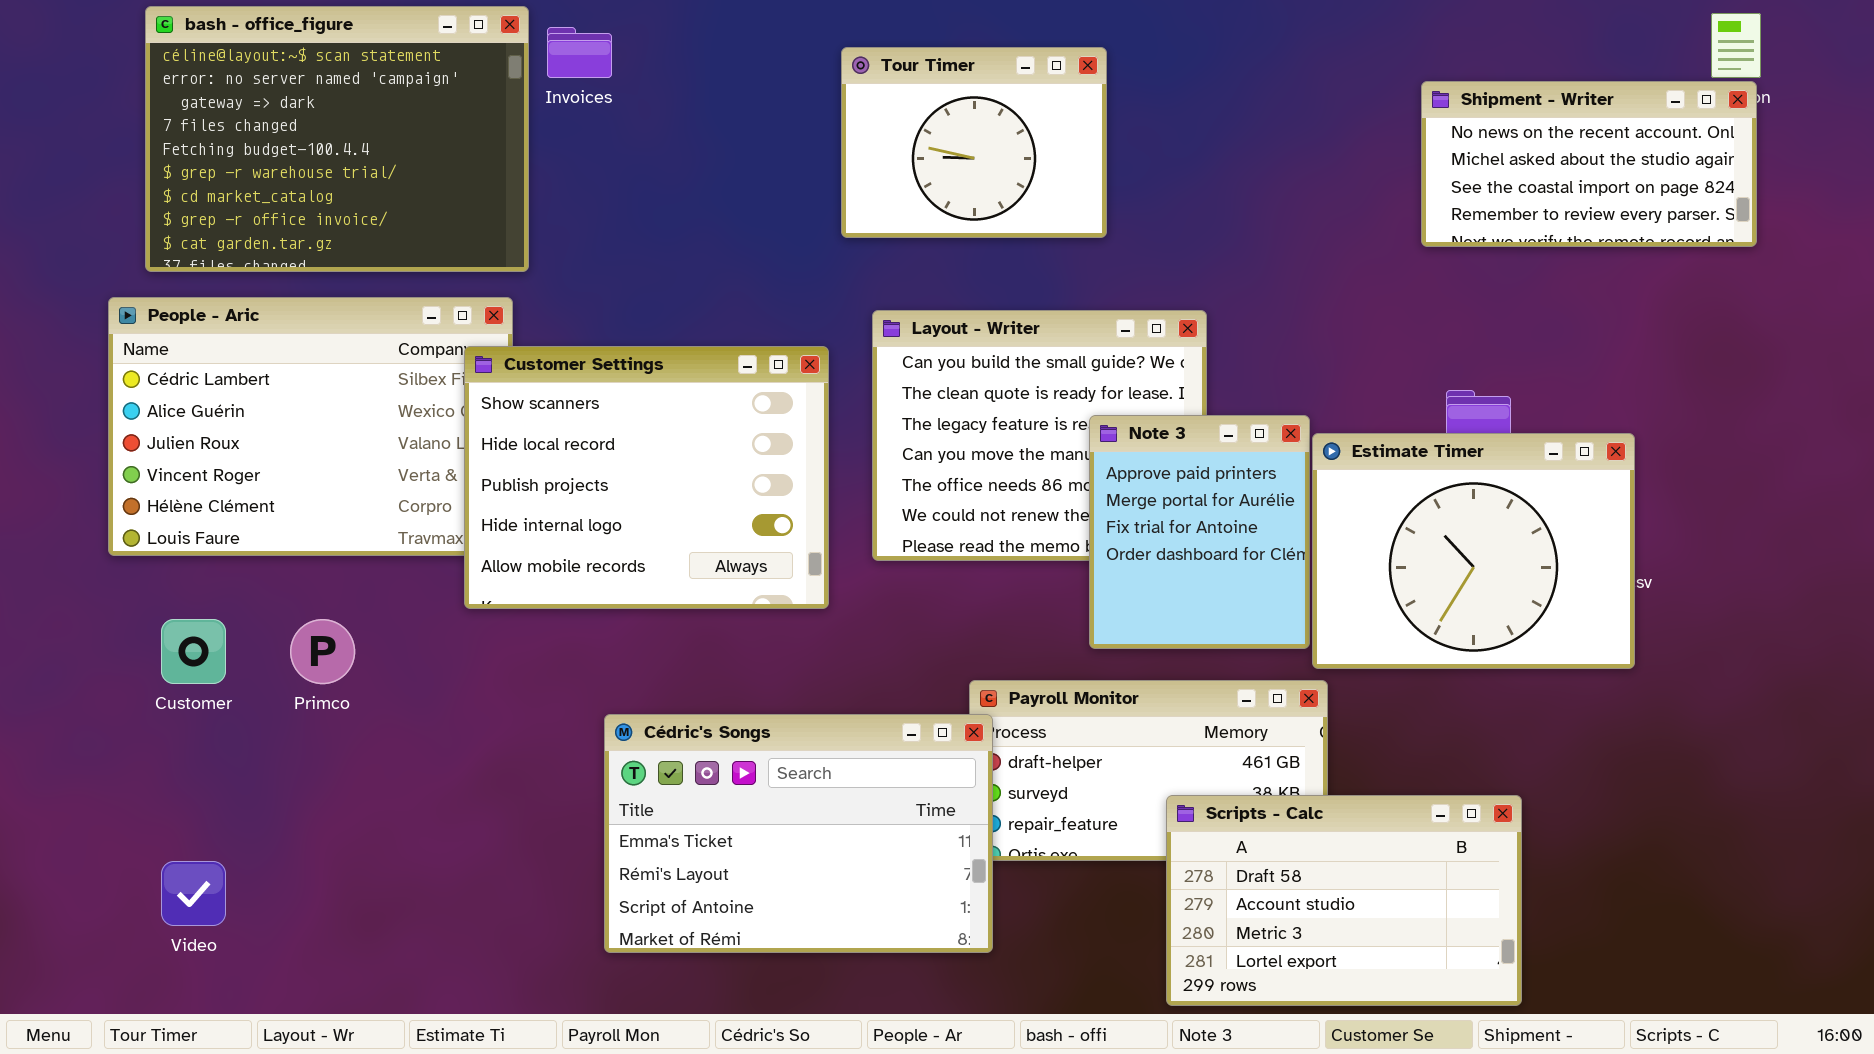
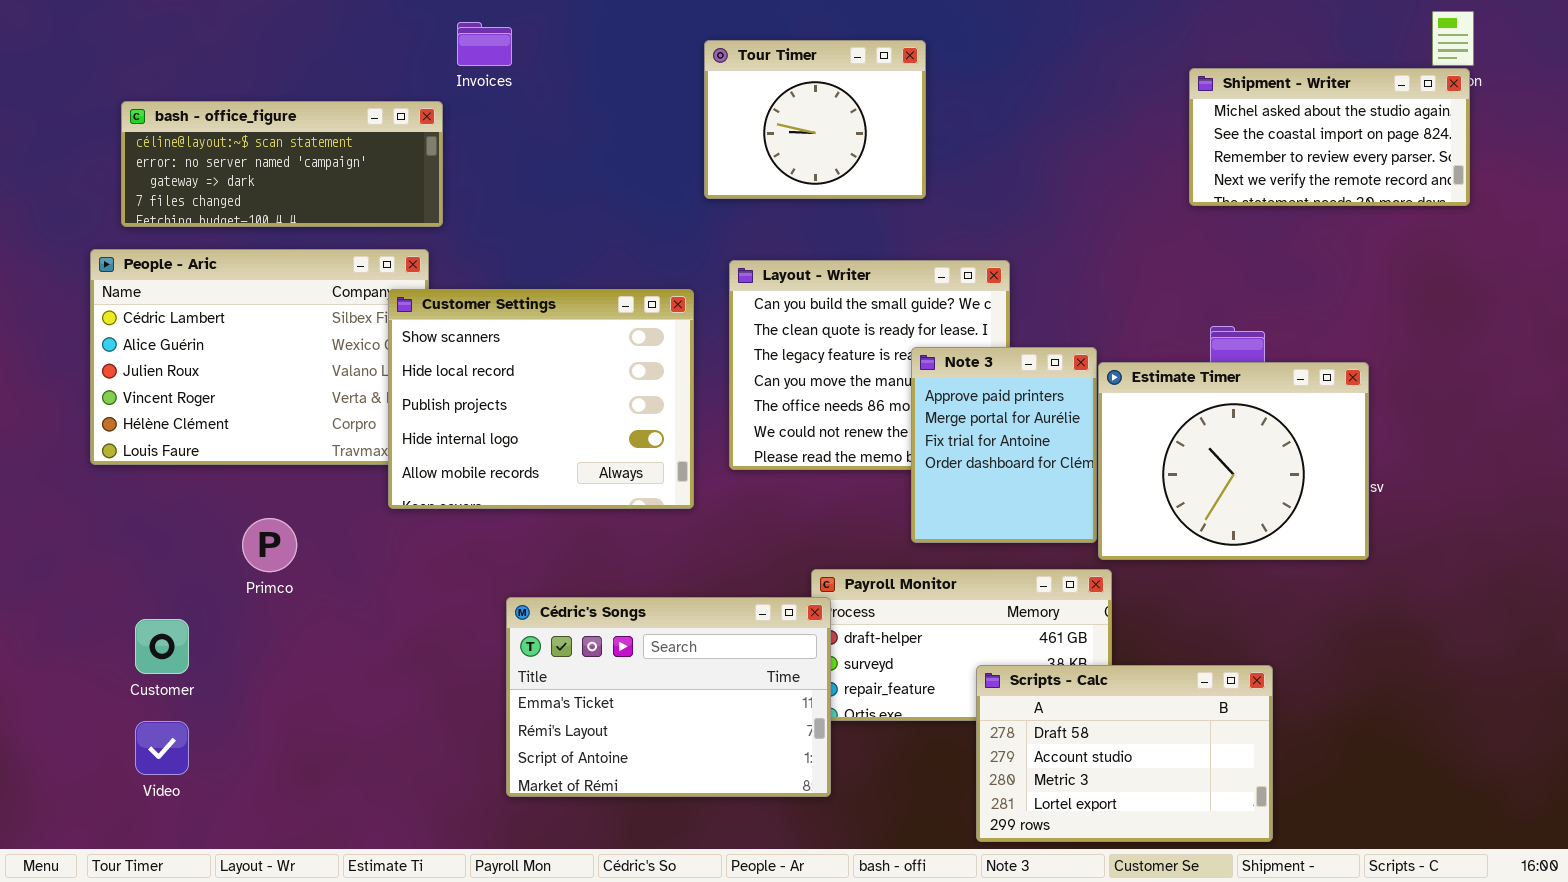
bash - office_figure: [145,6,529,272] -> [121,101,443,227], resized
Shipment - Writer: [1421,81,1757,247] -> [1189,68,1470,206], scrolled down 1 row
Customer: [161,619,226,684] -> [135,619,189,674], moved

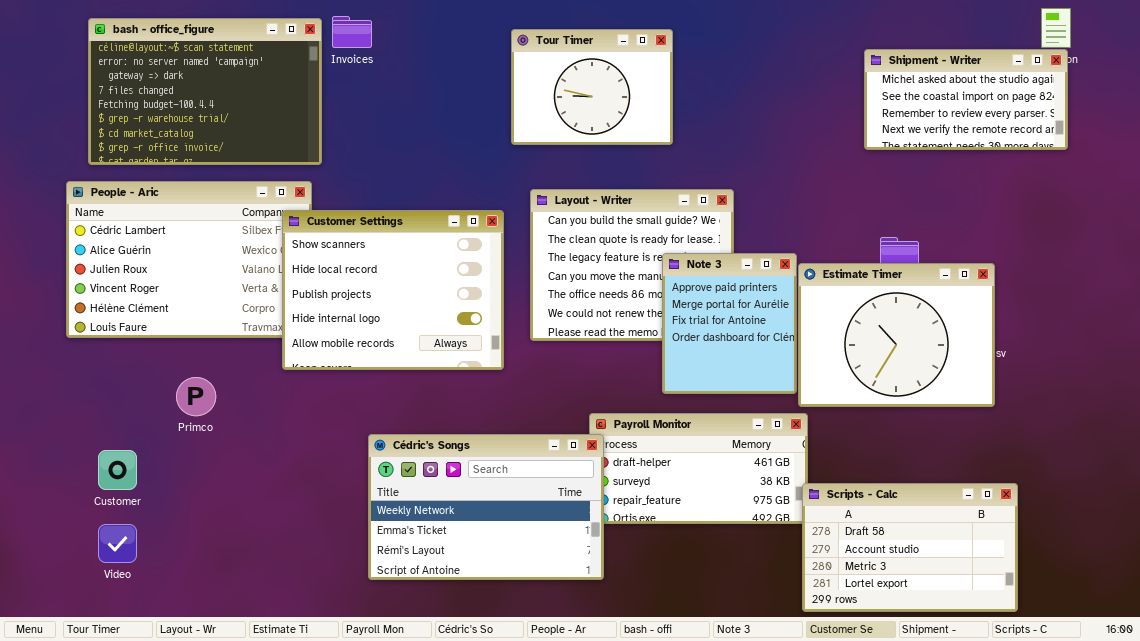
bash - office_figure: [121,101,443,227] -> [88,18,322,165], resized
Cédric's Songs: [506,597,831,797] -> [368,434,604,580], scrolled up 1 row
Scripts - Calc: [976,665,1273,842] -> [802,483,1018,612], moved

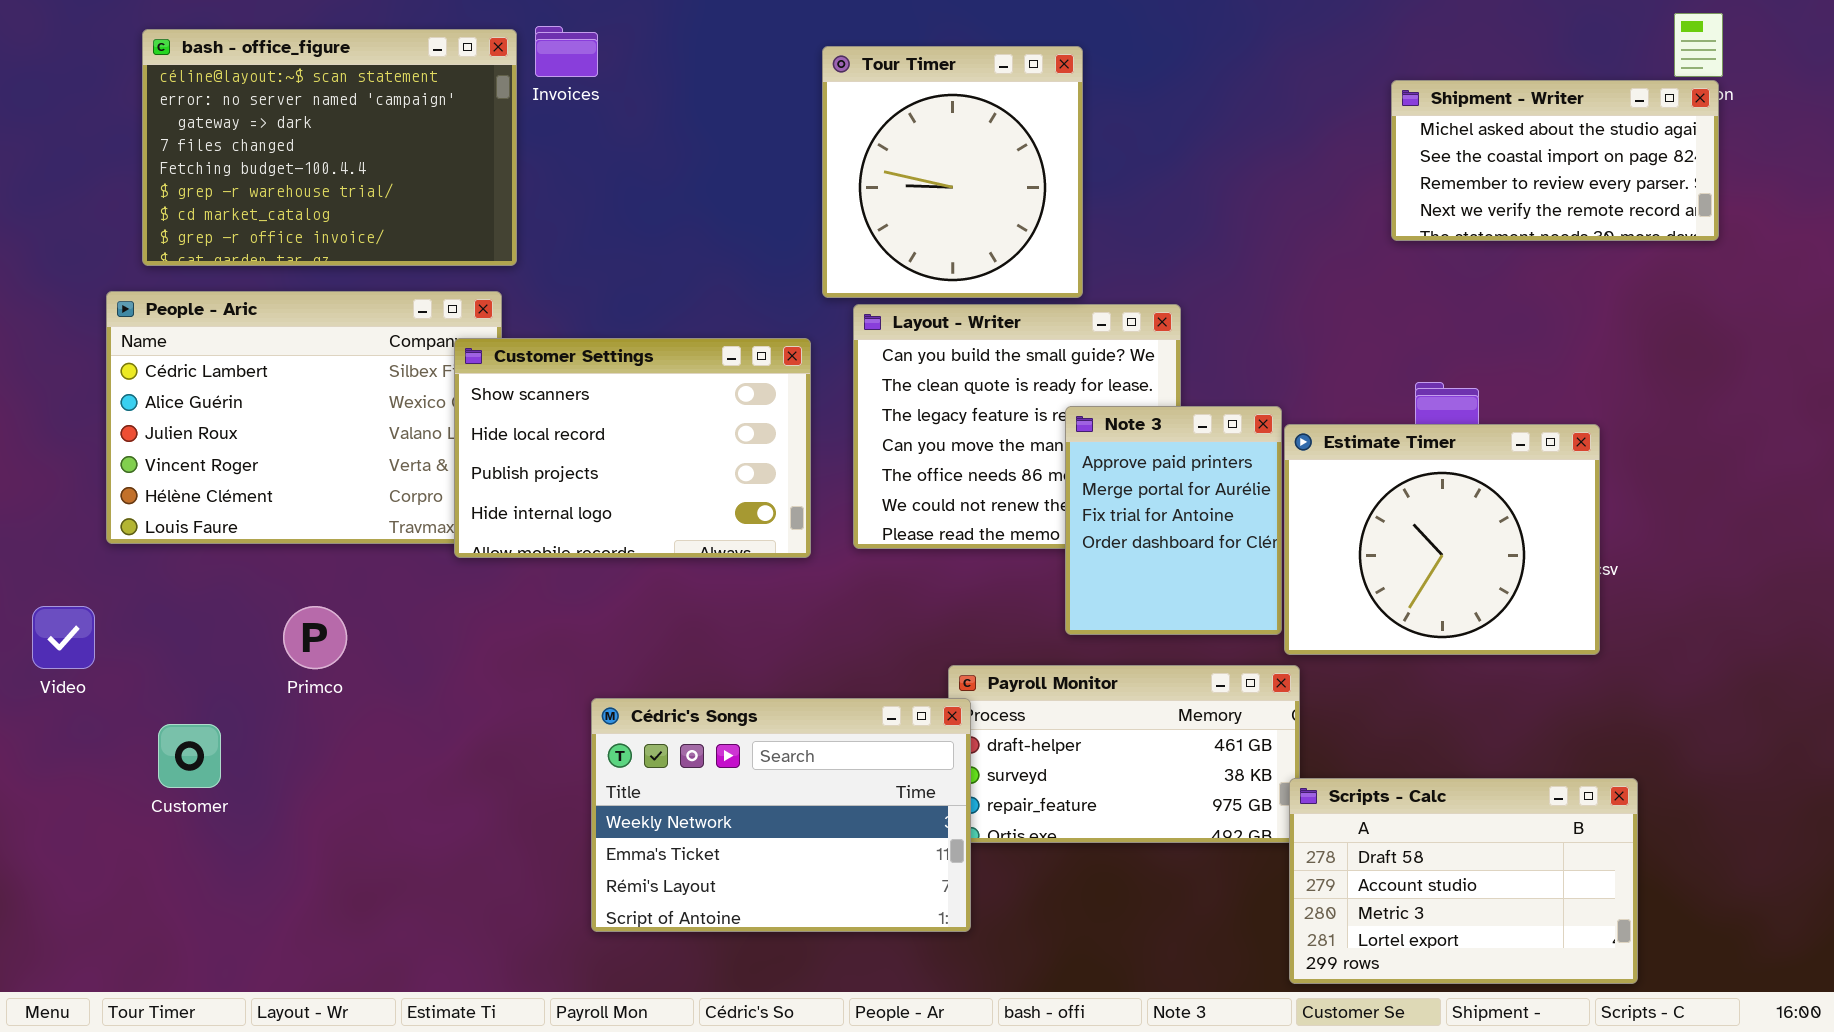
Tour Timer: [511,29,673,145] -> [822,46,1083,298], resized
Customer Settings: [282,210,504,370] -> [454,338,811,558], resized
Video: [98,524,137,563] -> [32,606,95,669], moved

